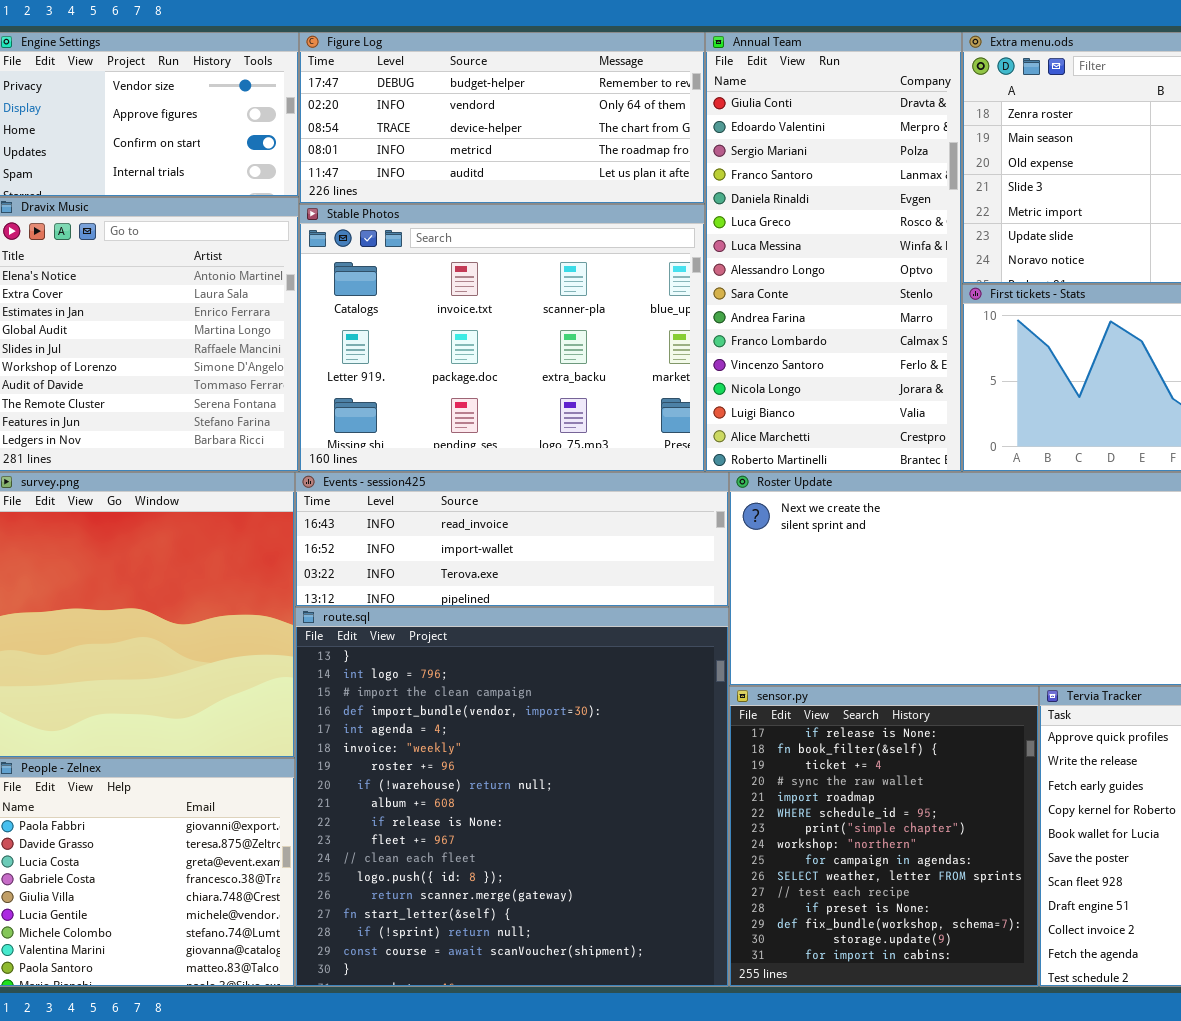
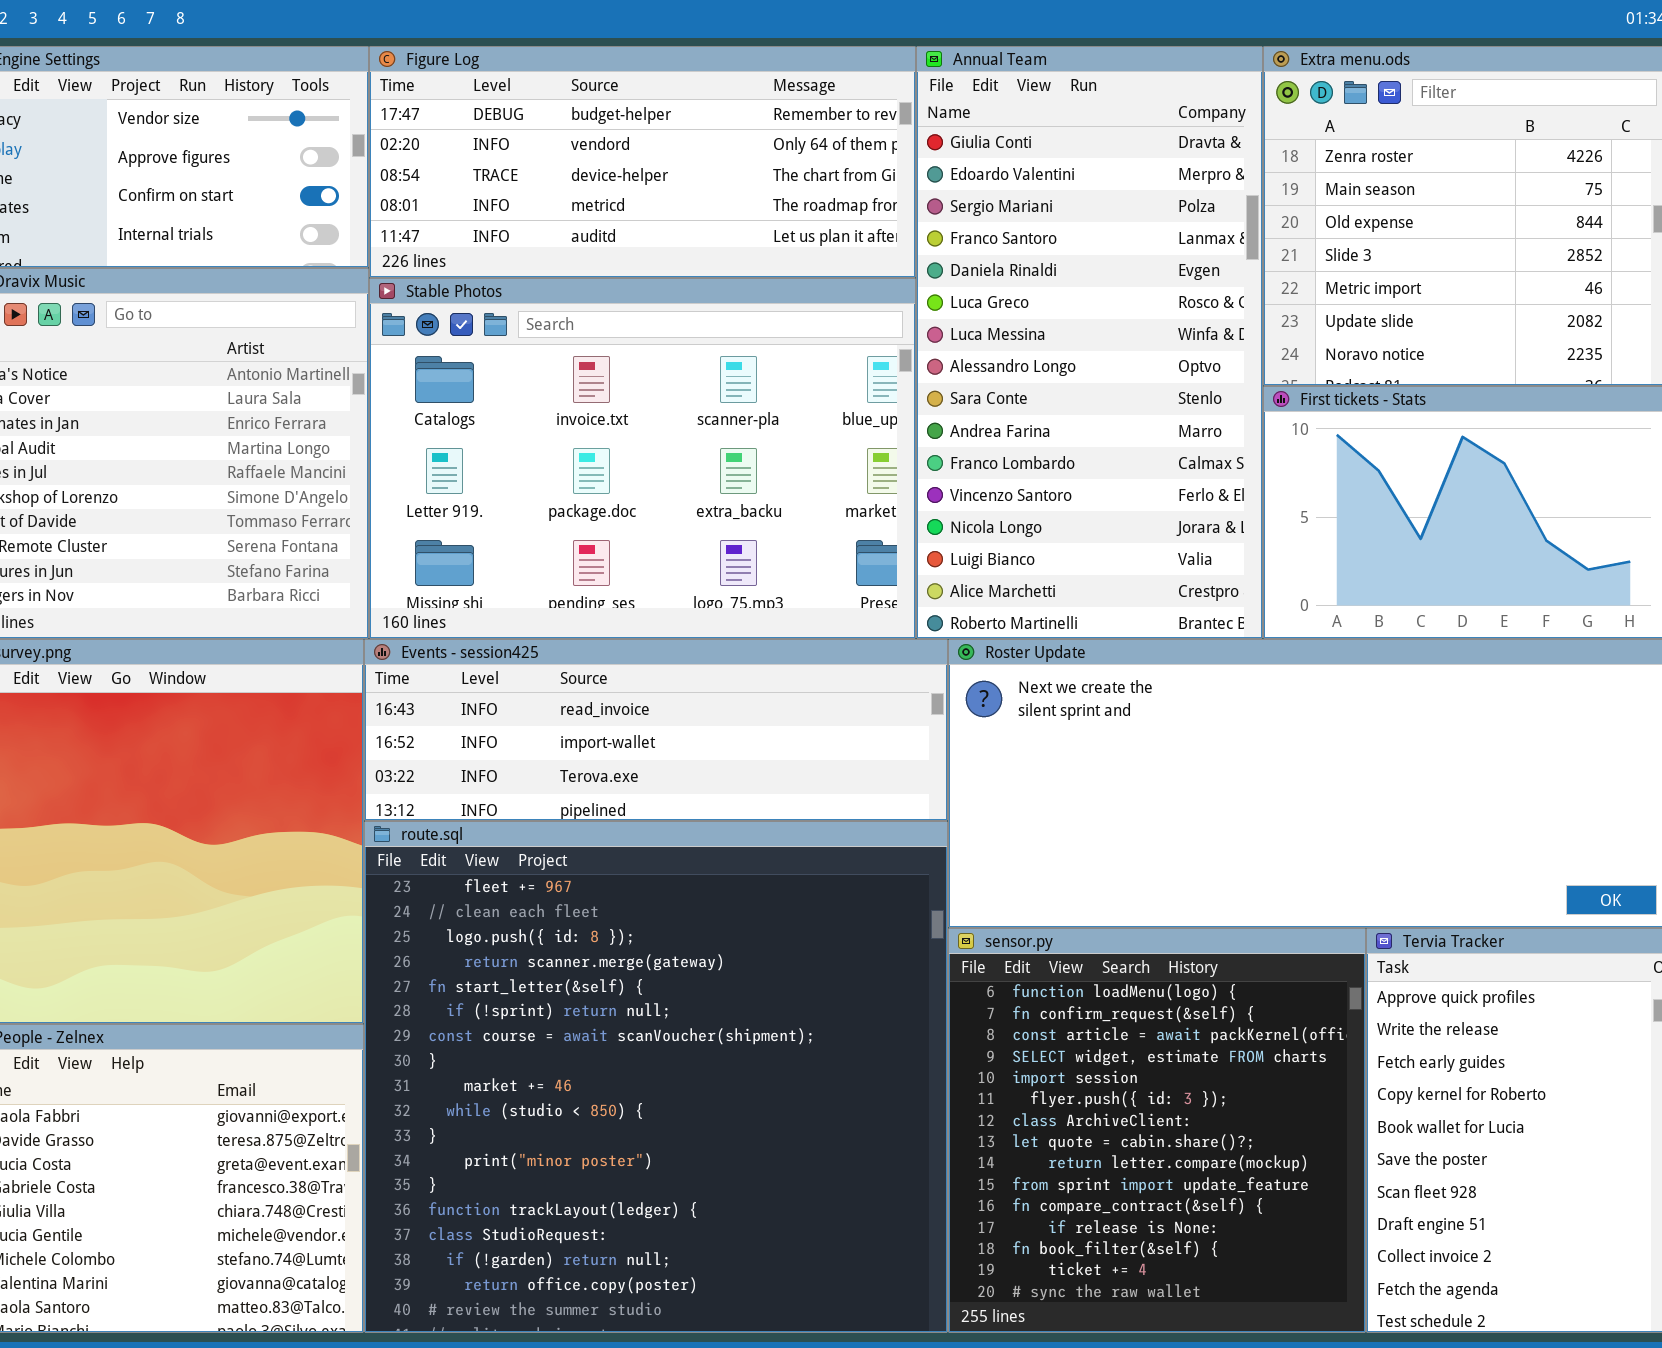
route.sql: [295,607,729,987] -> [364,821,948,1333], scrolled down 10 rows
sensor.py: [729,686,1039,987] -> [948,928,1366,1333], scrolled up 11 rows

